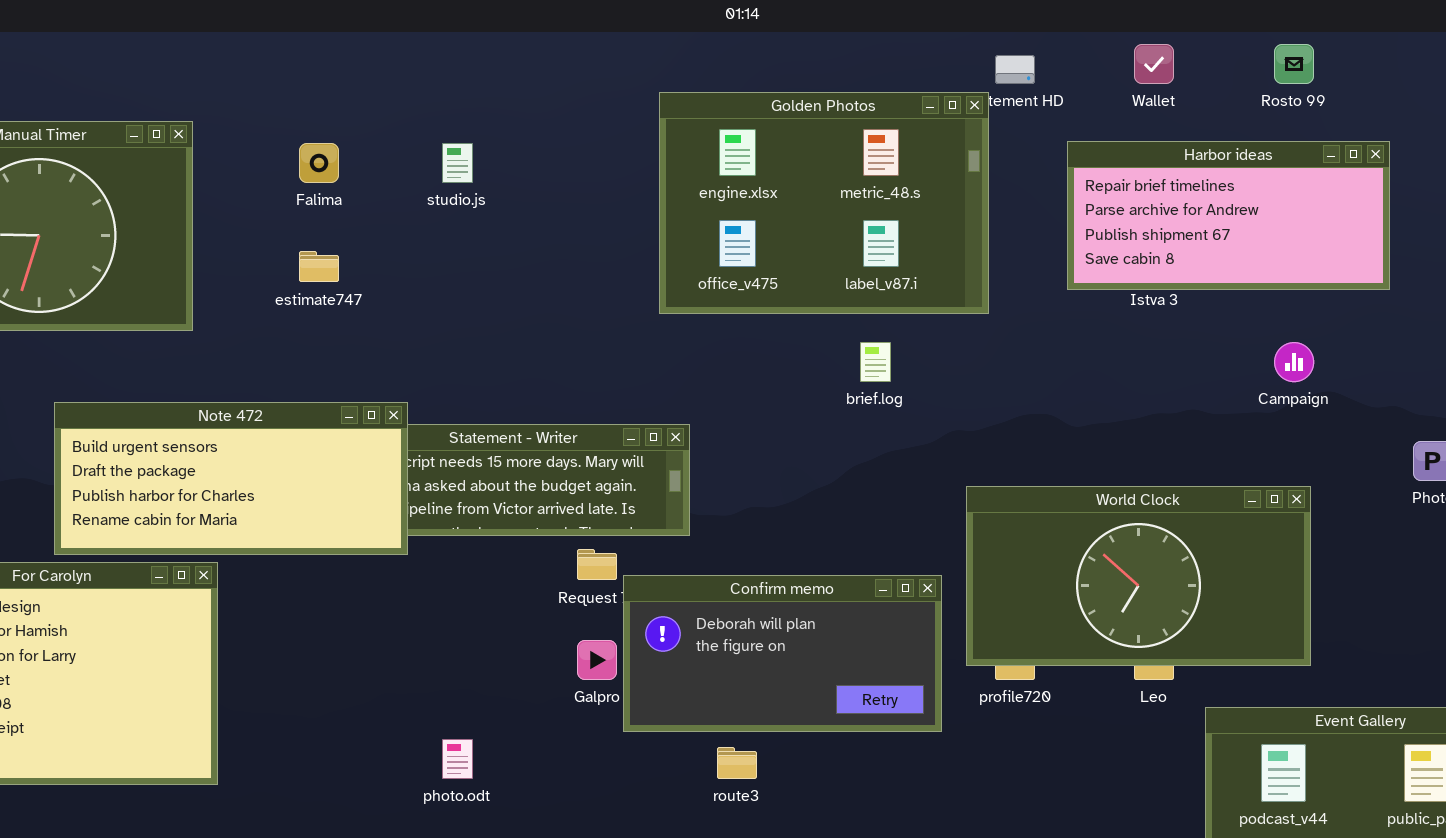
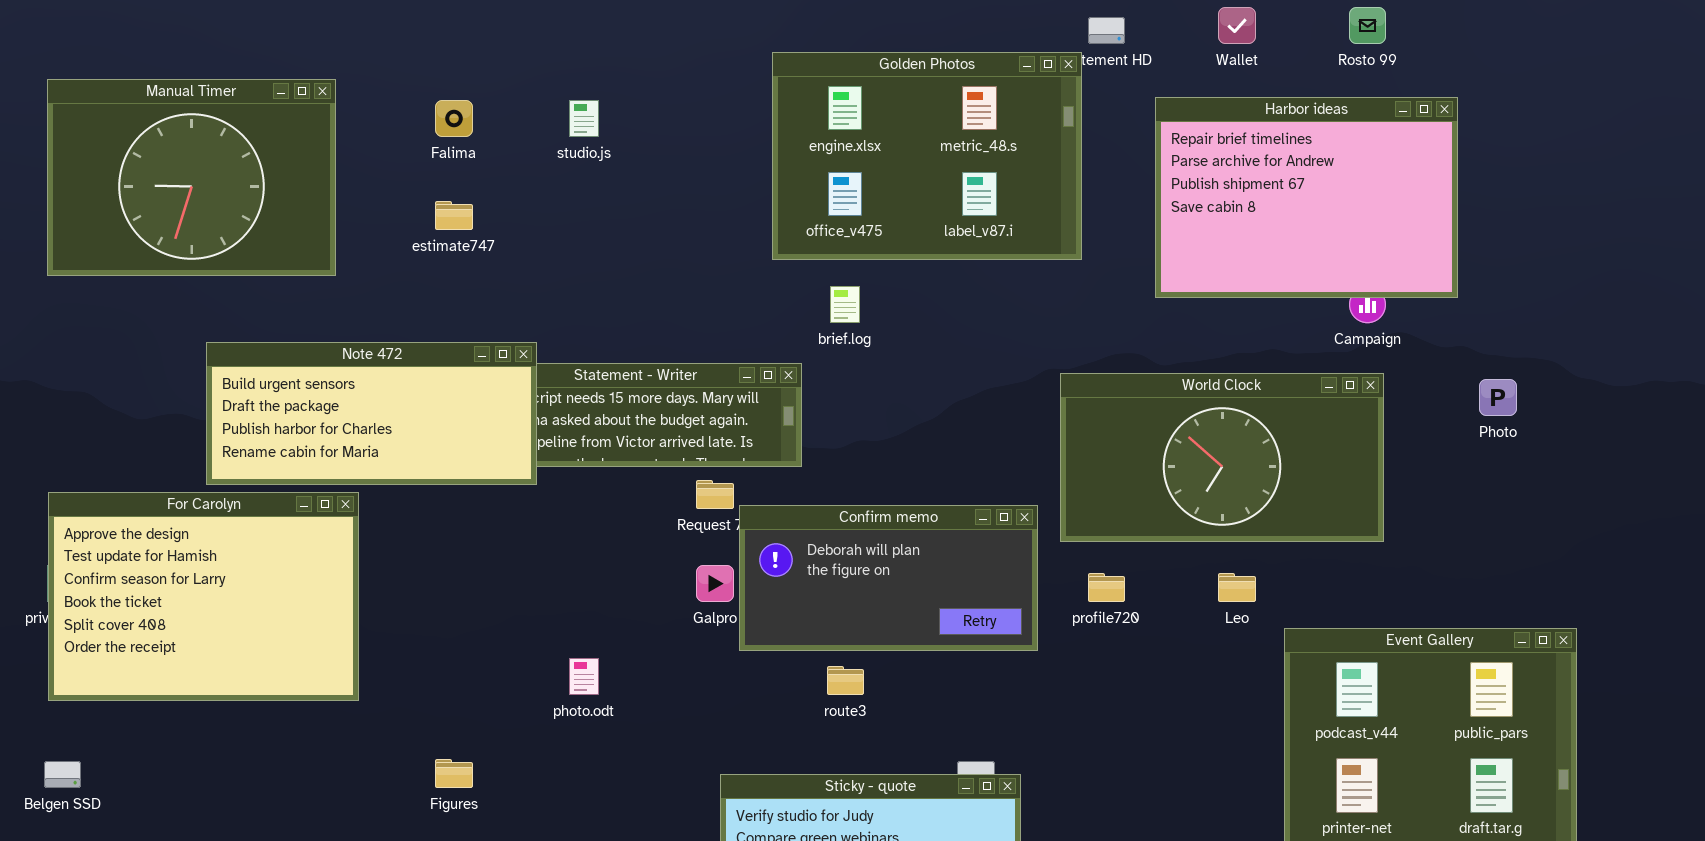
Harbor ideas: [1067,141,1390,290] -> [1155,97,1458,298], resized
brief.log: [860,342,891,382] -> [830,286,860,323], moved
World Clock: [966,486,1311,666] -> [1060,373,1384,542], moved

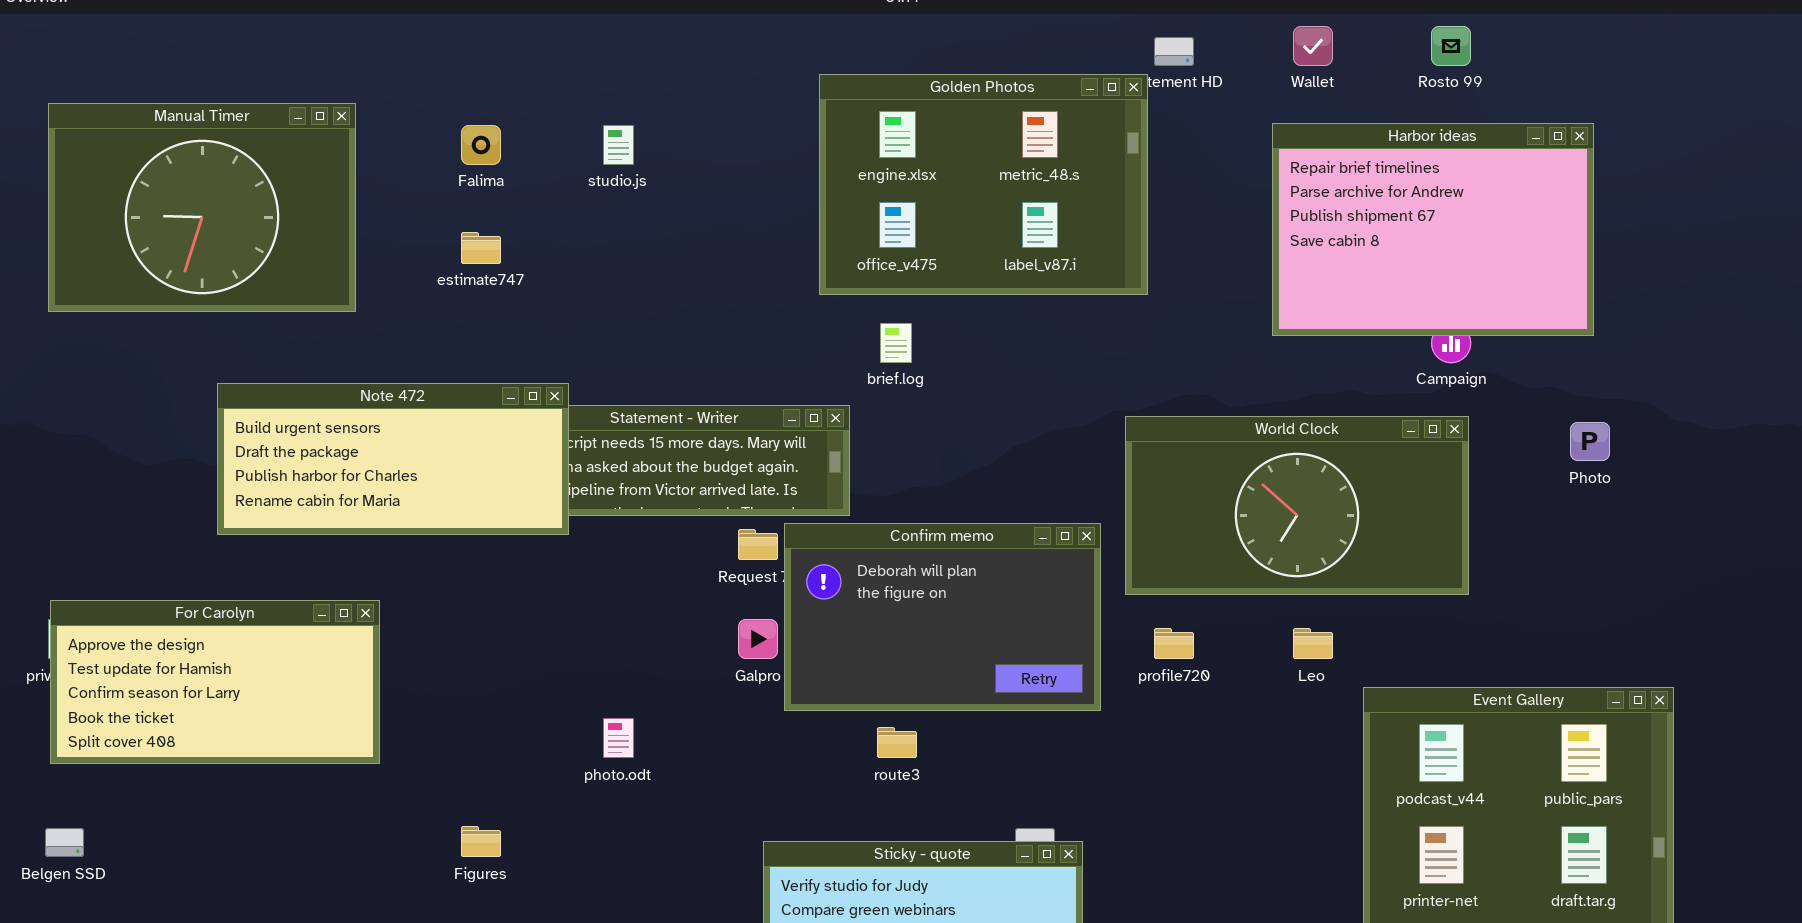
Harbor ideas: [1155,97,1458,298] -> [1272,123,1594,336], moved
For Carolyn: [48,492,359,701] -> [50,600,380,764], resized
Confirm memo: [739,505,1038,651] -> [784,523,1101,711], resized

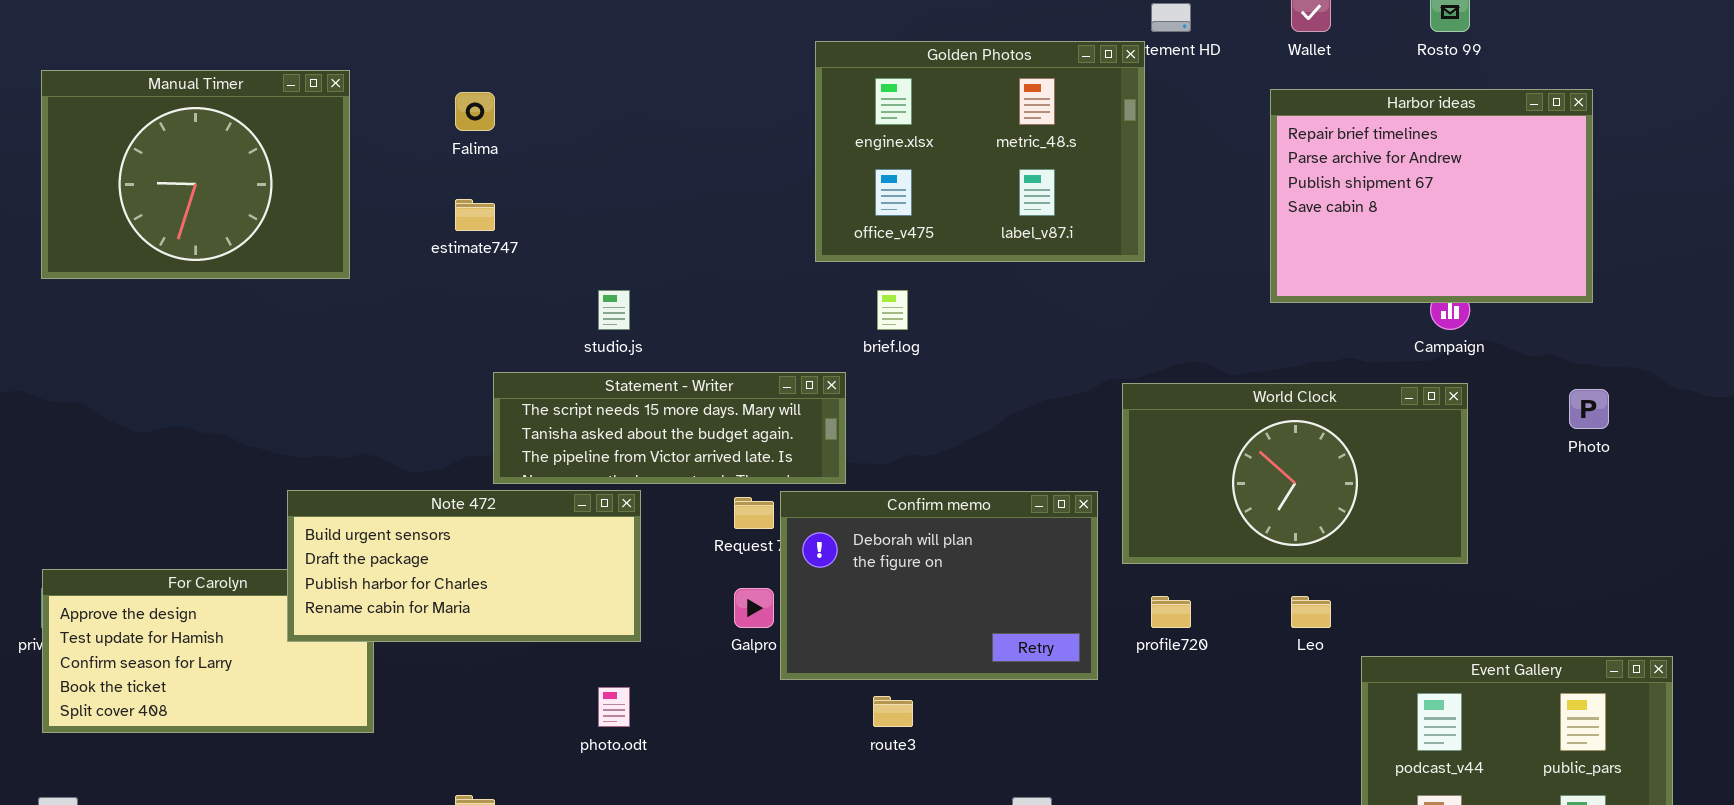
studio.js: [603,125,634,165] -> [598,290,630,330], moved
Note 472: [217,383,569,535] -> [287,490,641,642], moved

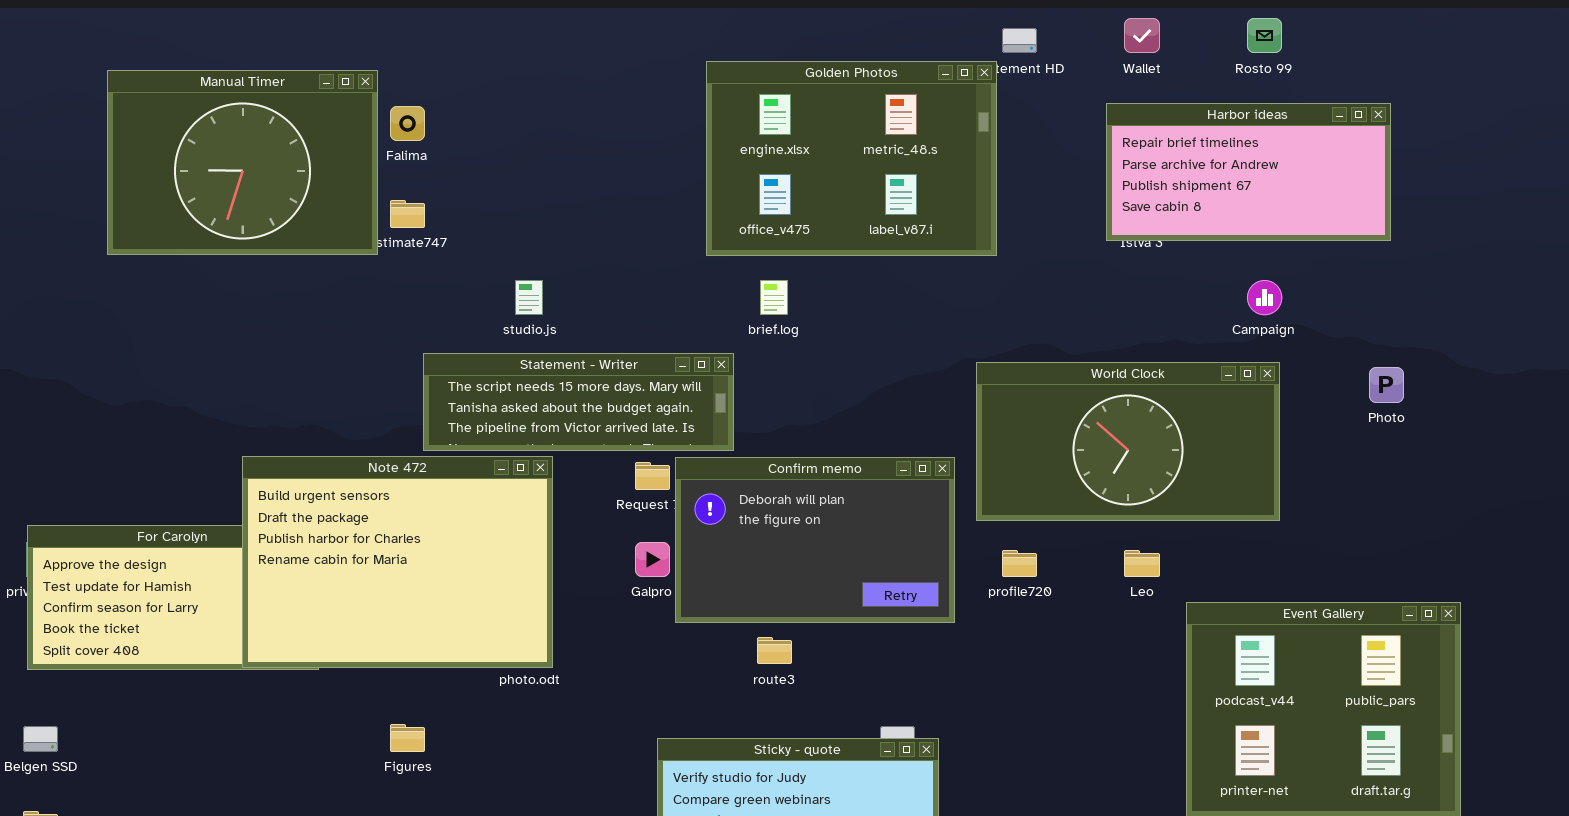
Manual Timer: [41,70,350,279] -> [107,70,378,255], moved
Harbor ideas: [1270,89,1593,303] -> [1106,103,1391,241], resized
Note 472: [287,490,641,642] -> [242,456,553,668], resized

